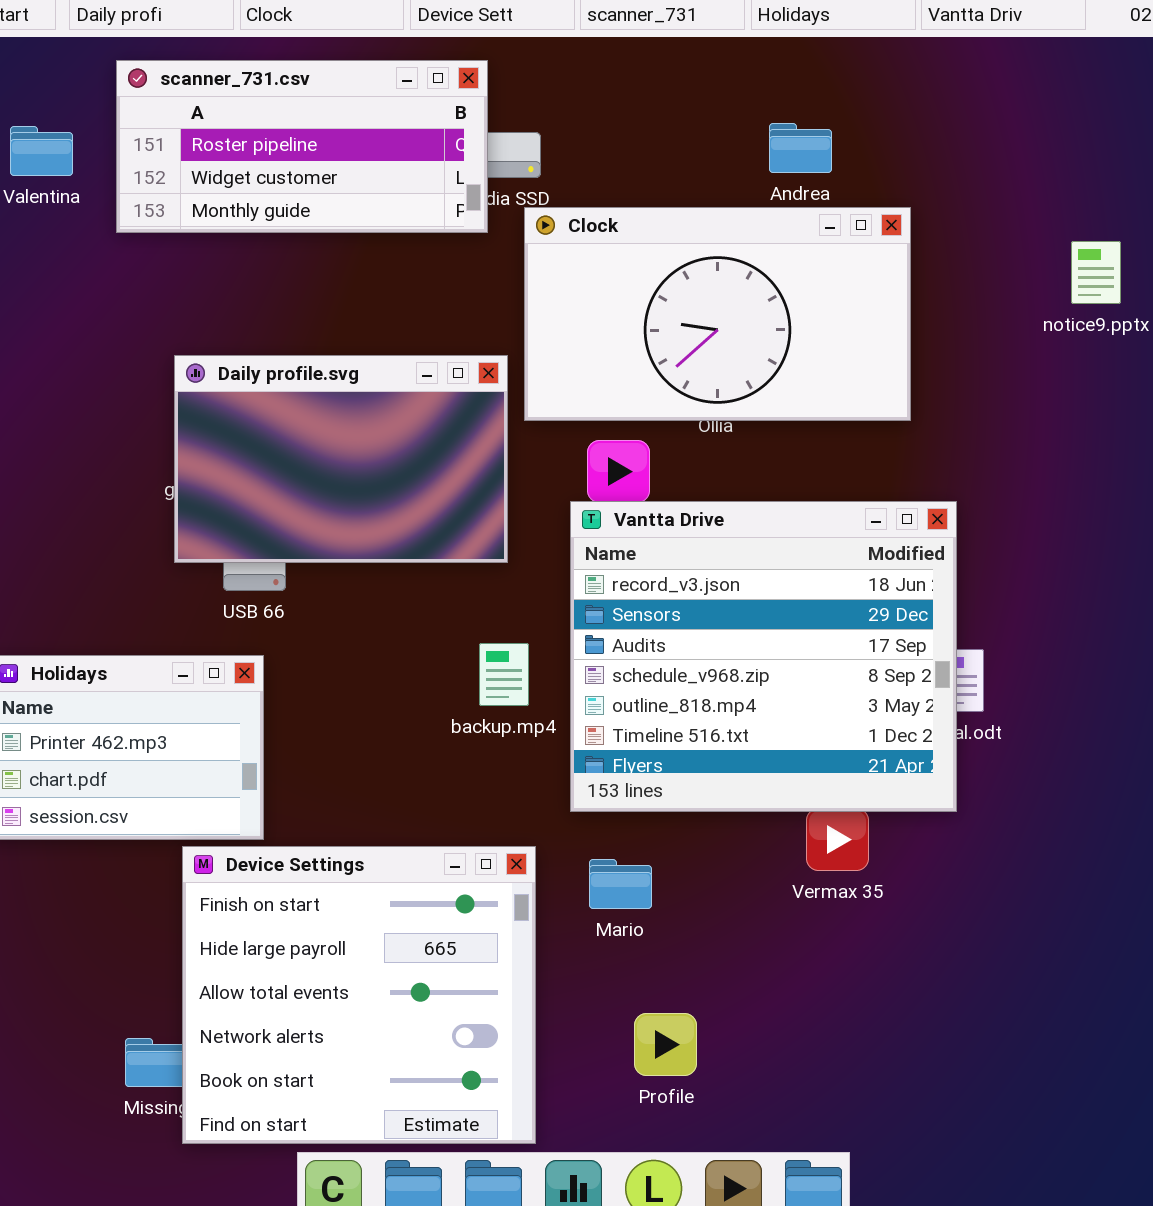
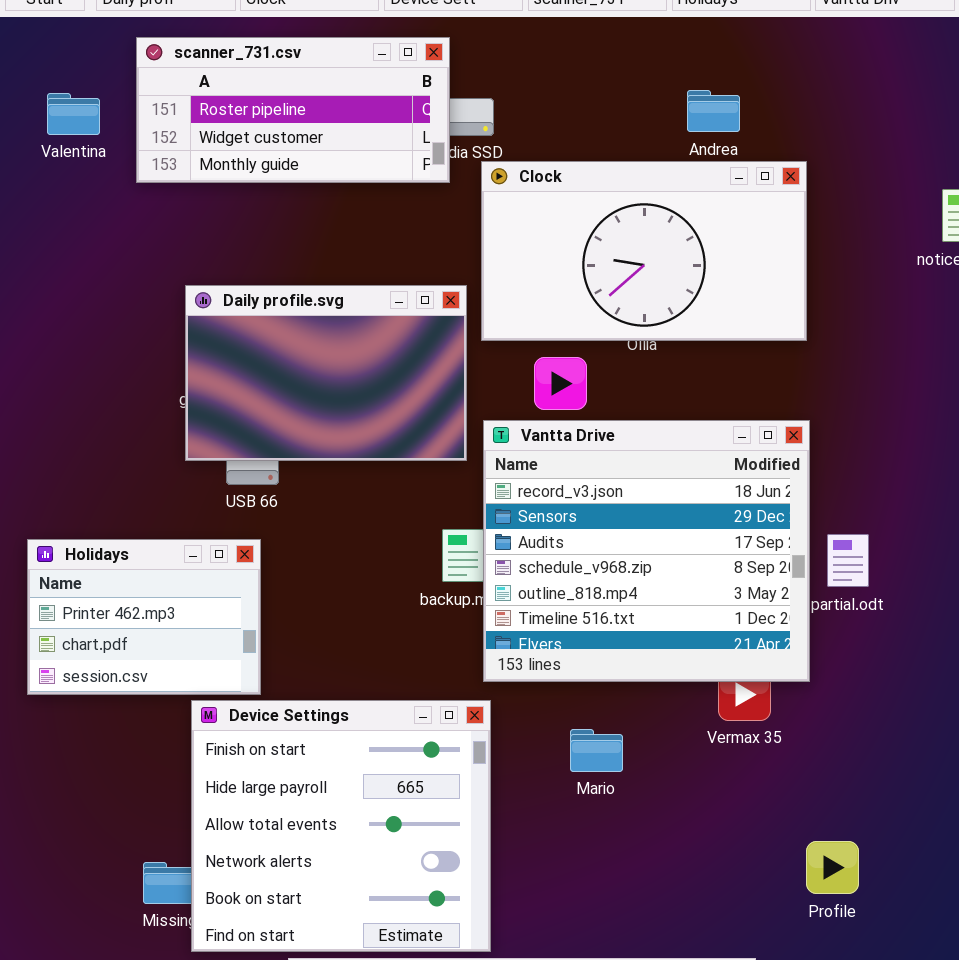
Vantta Drive: [570,501,957,812] -> [483,420,810,682], moved
Mario: [589,859,652,909] -> [570,729,623,772], moved
Profile: [634,1013,697,1076] -> [806,841,859,894], moved

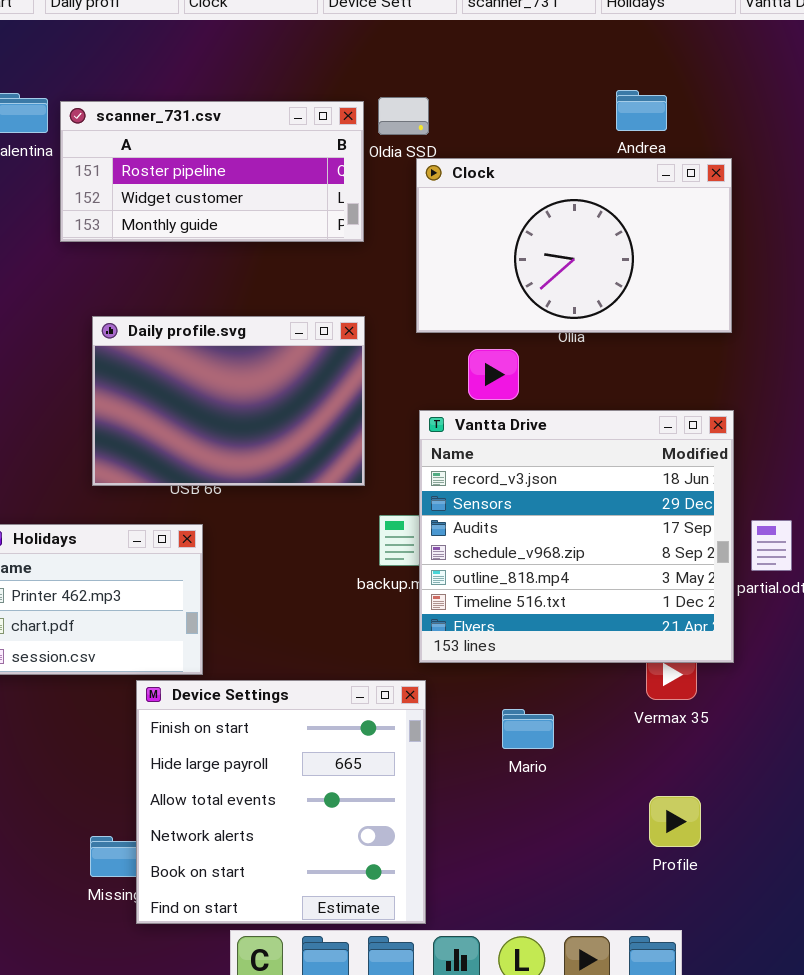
scanner_731.csv: [136,37,450,183] -> [60,101,364,242], moved
Daily profile.svg: [185,285,467,461] -> [92,316,365,486], moved
Profile: [806,841,859,894] -> [649,796,701,847], moved

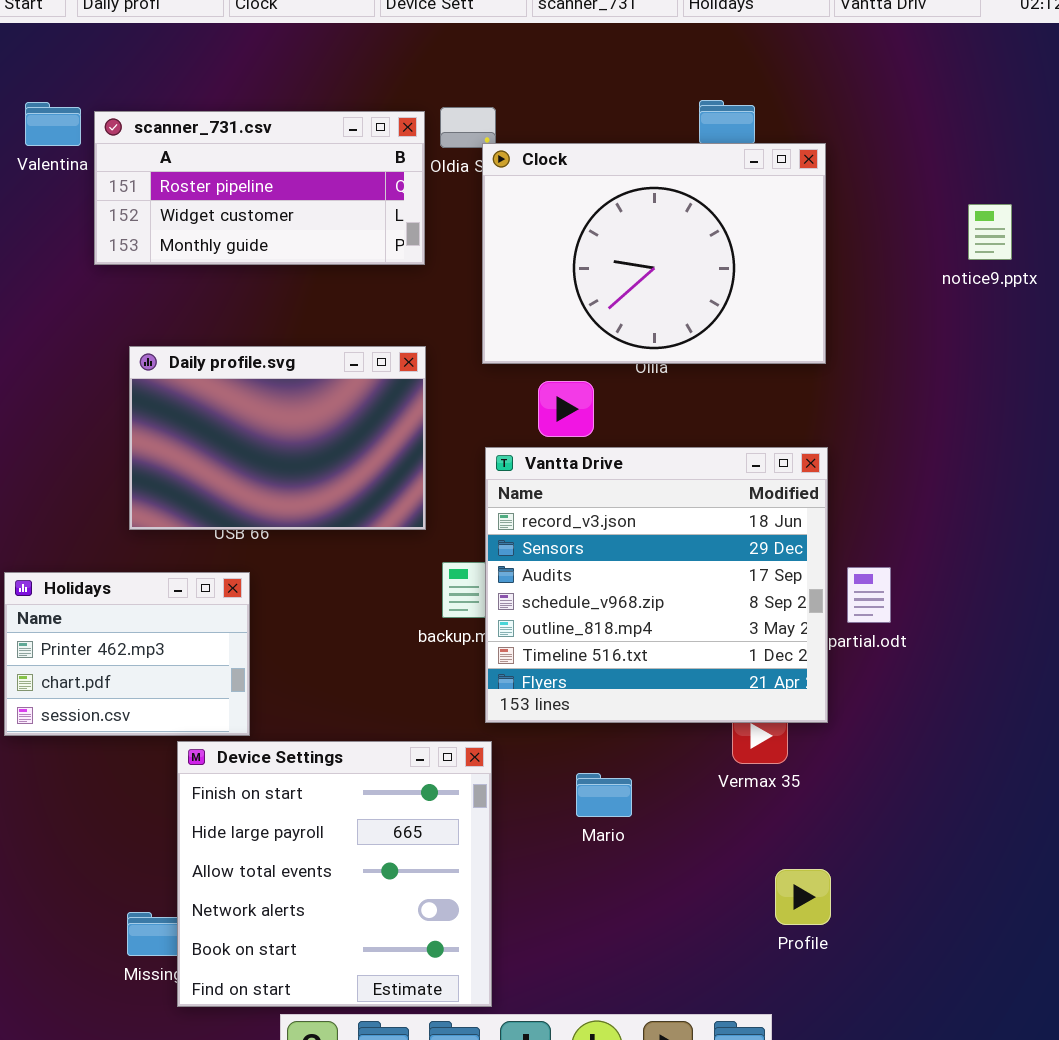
Clock: [416,158,732,333] -> [482,143,826,364], resized
Profile: [649,796,701,847] -> [775,869,831,925], moved

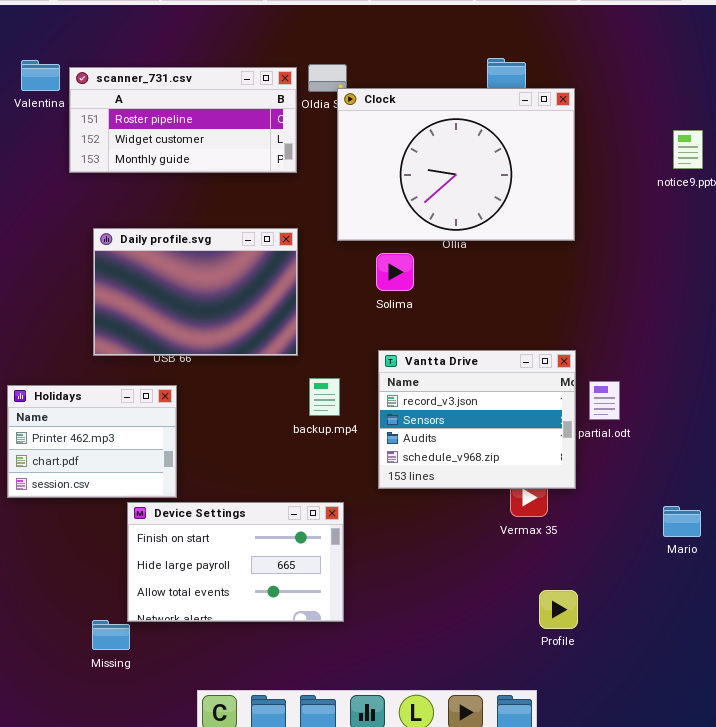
Vantta Drive: [485,447,828,723] -> [378,350,576,489], resized
Device Settings: [177,741,492,1007] -> [127,502,344,622], resized
Mario: [576,773,632,817] -> [663,506,701,537], moved

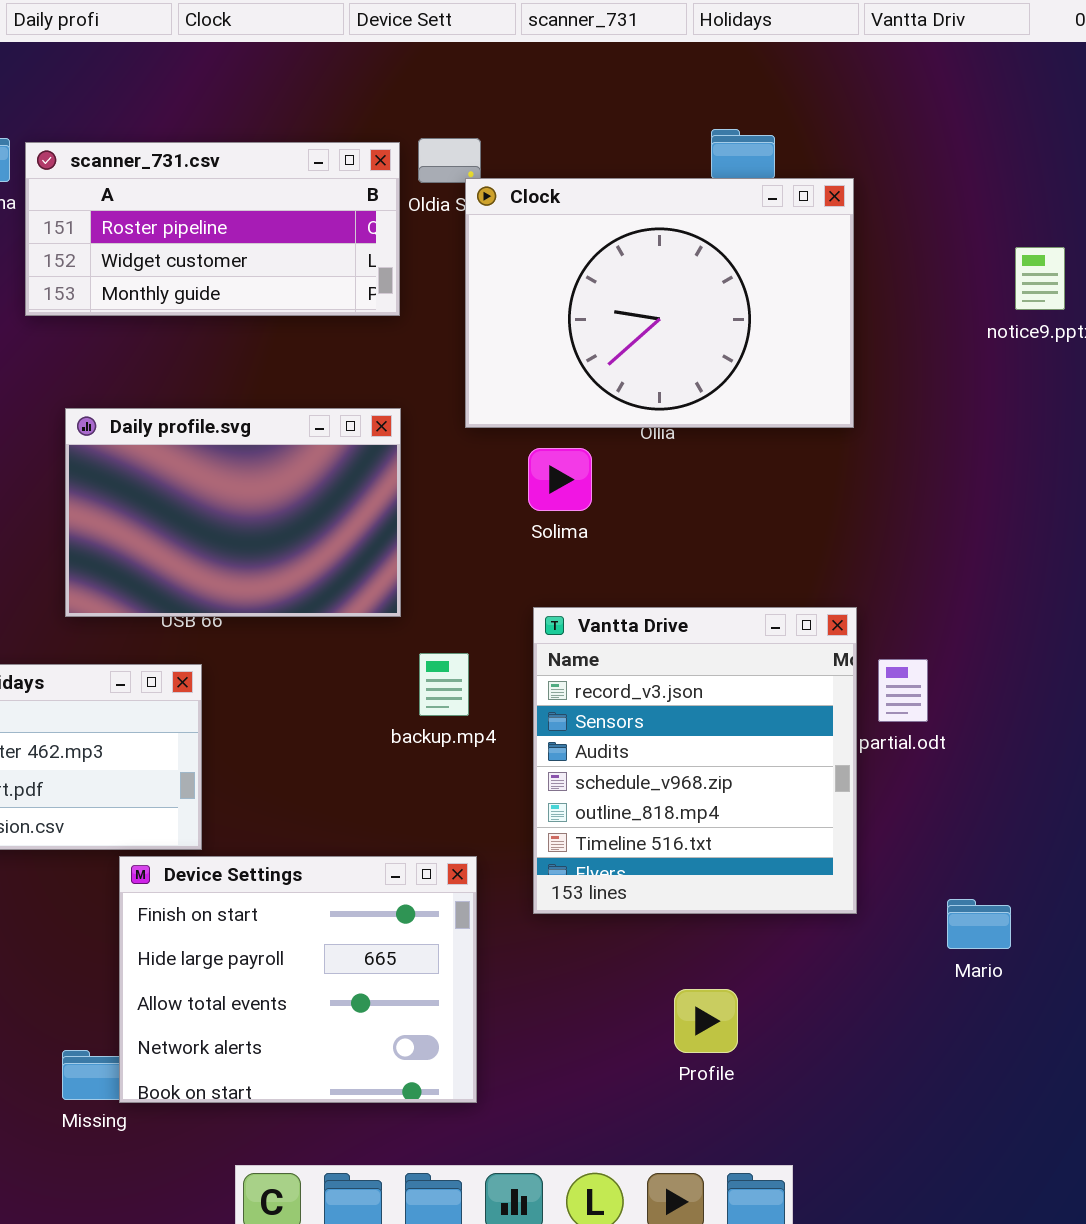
Vantta Drive: [378,350,576,489] -> [533,607,857,914], resized
Device Settings: [127,502,344,622] -> [119,856,477,1103], resized
Mario: [663,506,701,537] -> [947,899,1011,949], moved
Profile: [539,590,578,629] -> [674,989,738,1053], moved

